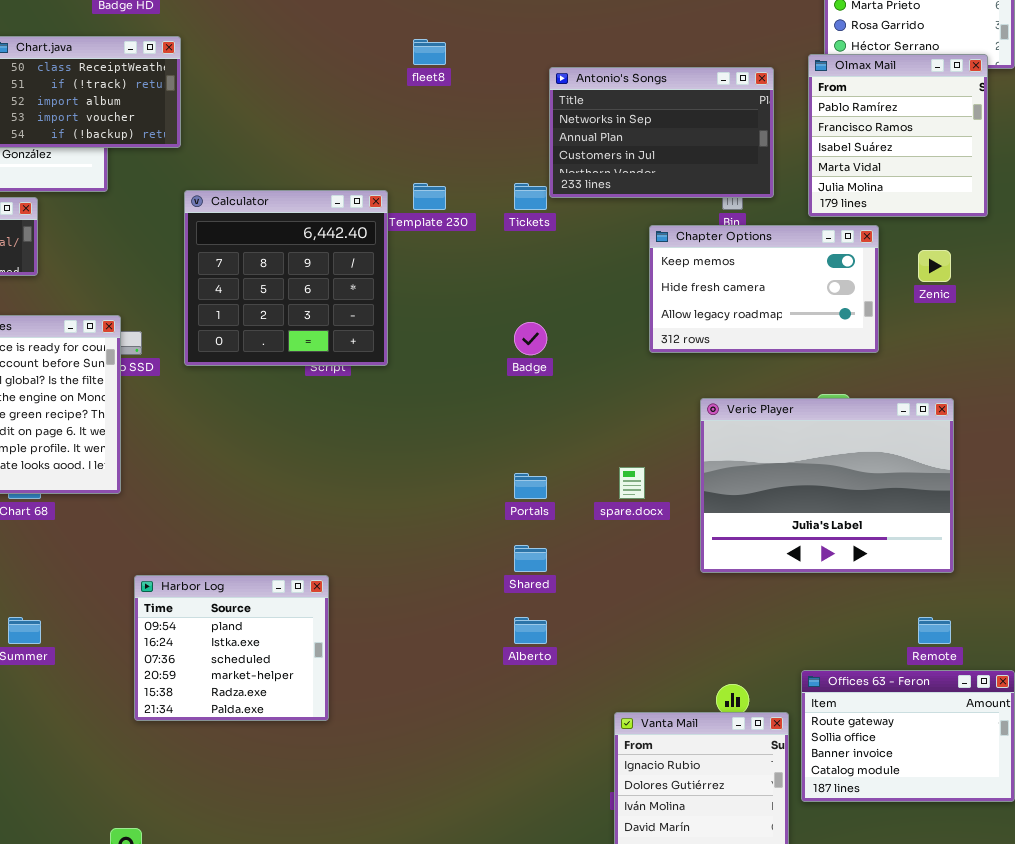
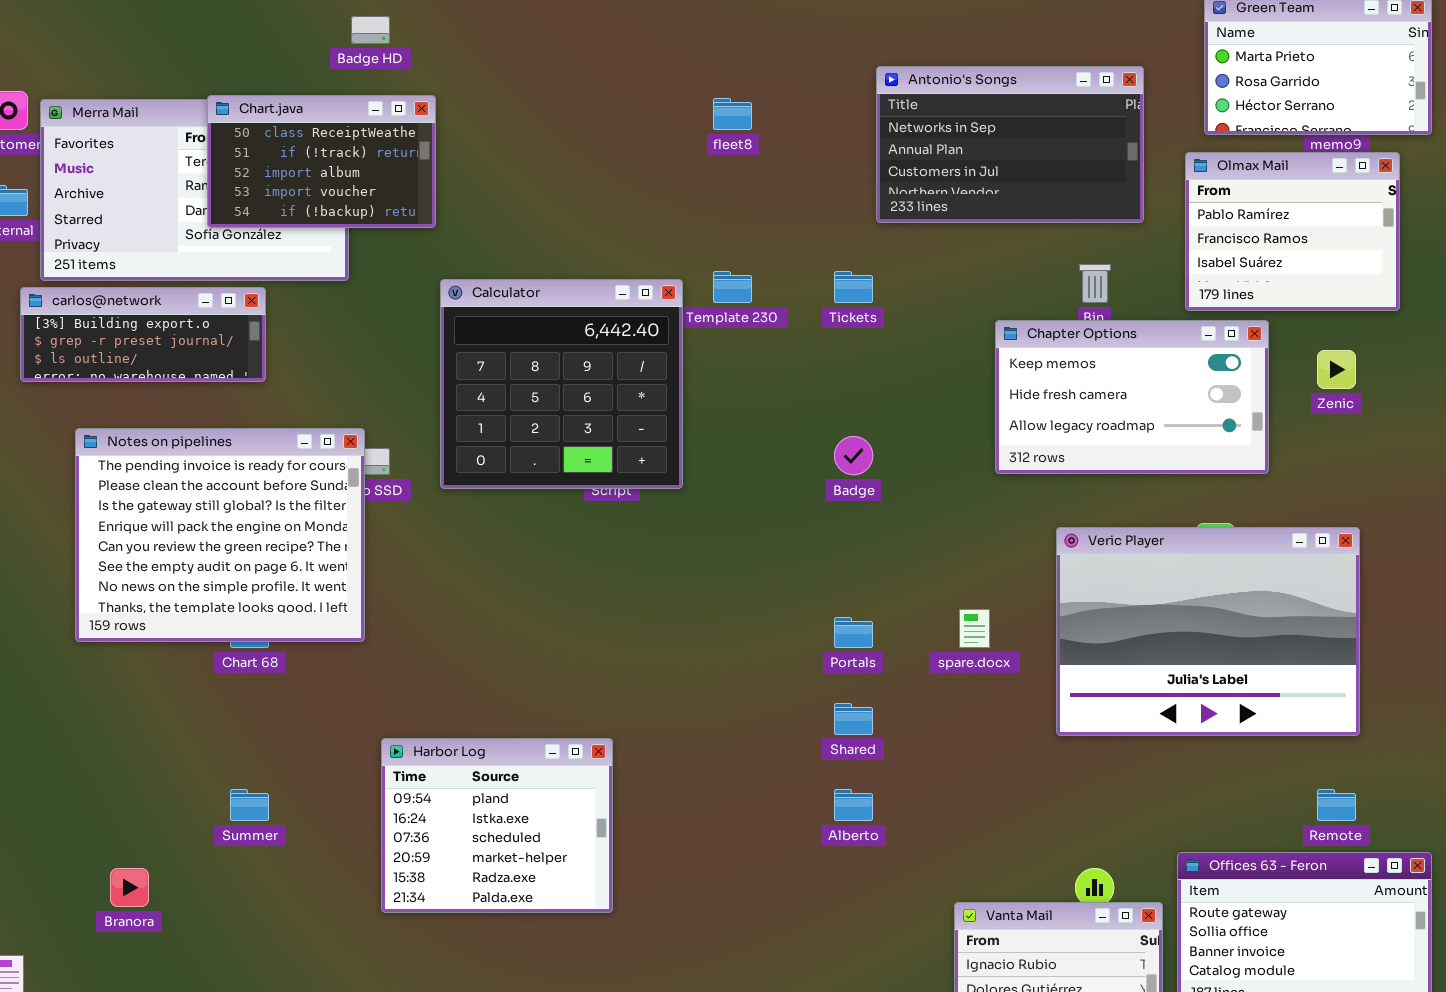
Olmax Mail: [808,54,988,217] -> [1185,152,1400,311], resized
Antonio's Songs: [549,67,774,198] -> [876,66,1144,223], moved

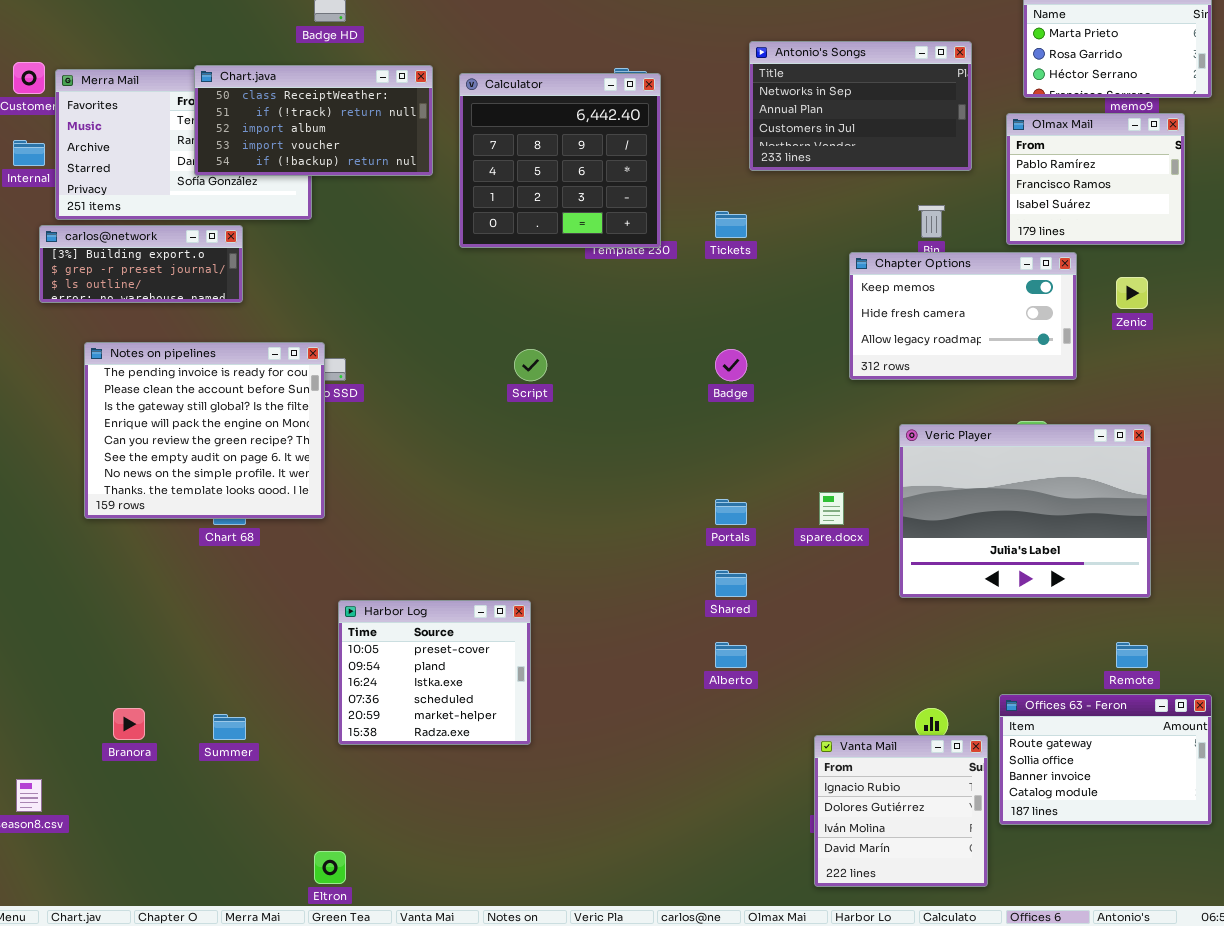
Chart.java: [207,95,436,228] -> [194,65,433,176], resized
Calculator: [440,279,683,489] -> [459,73,661,248], moved
Harbor Log: [381,738,613,913] -> [338,600,531,745], scrolled up 1 row
Summer: [230,789,269,821] -> [213,714,246,740], moved

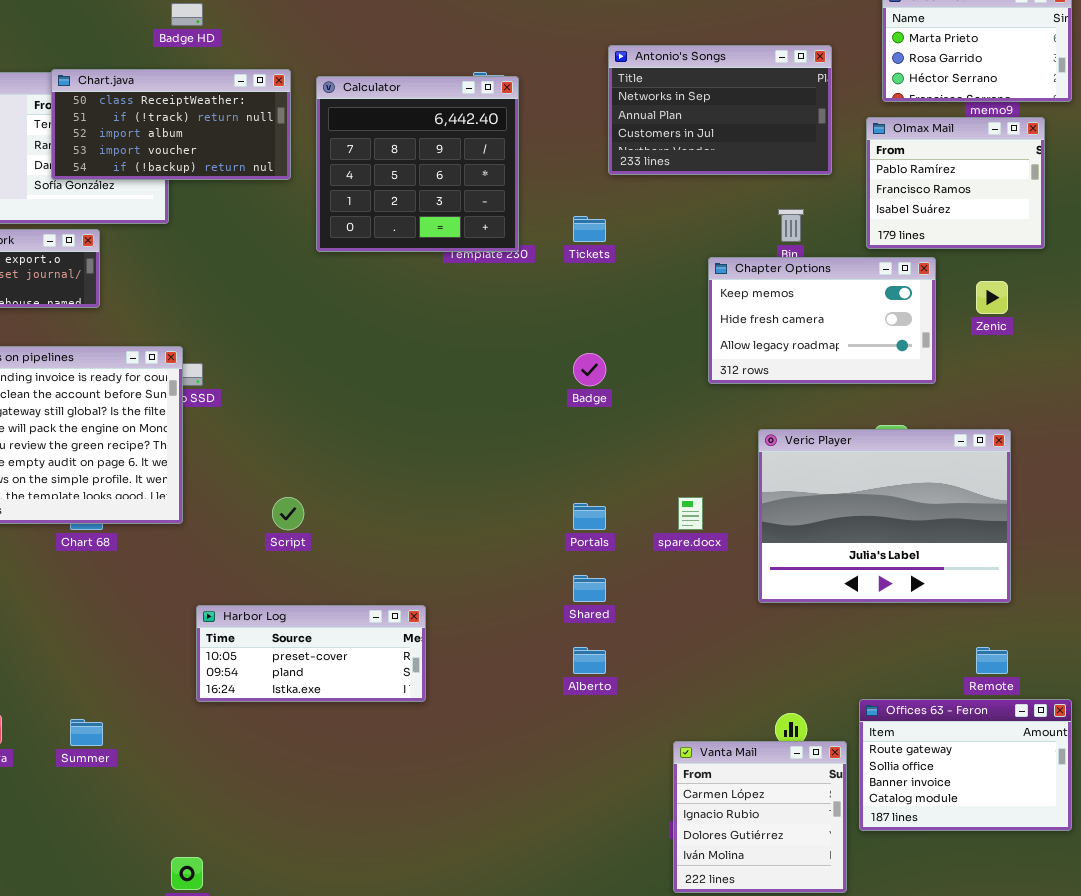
Script: [514,349,547,381] -> [272,497,304,530], moved
Harbor Log: [338,600,531,745] -> [196,605,426,702], resized
Vanta Mail: [814,735,988,887] -> [673,741,847,893], scrolled up 1 row

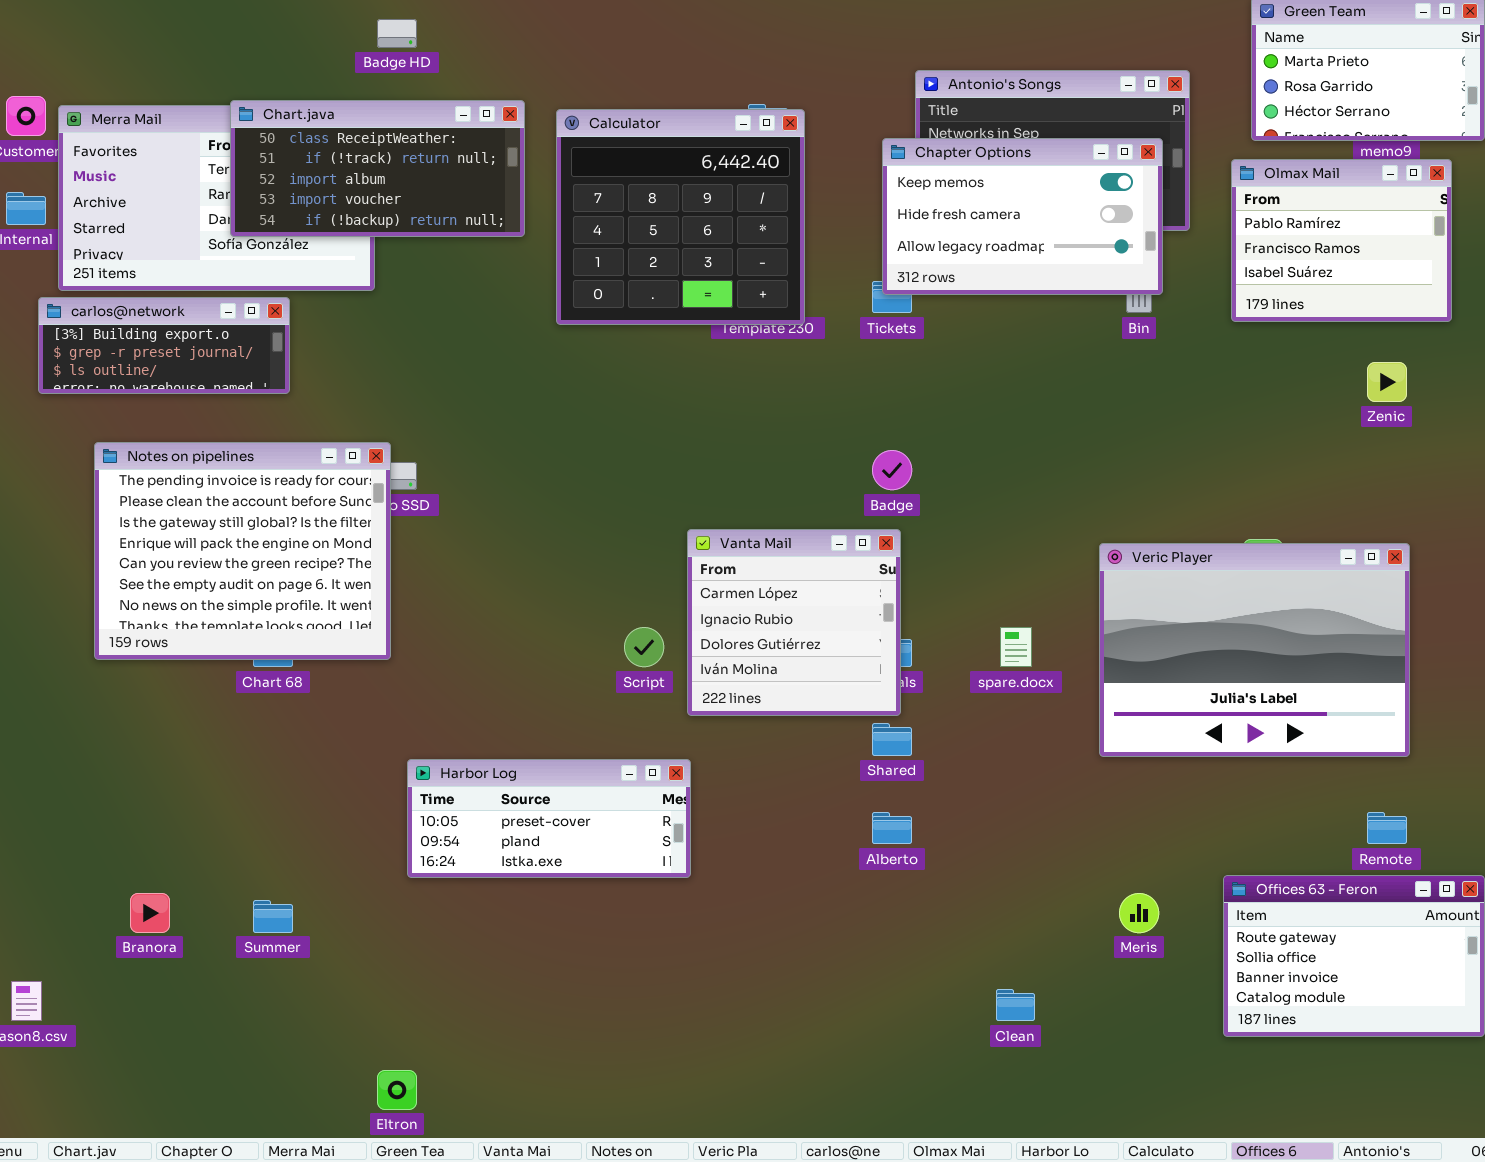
Chapter Options: [708,257,936,384] -> [882,138,1163,295], moved
Script: [272,497,304,530] -> [624,627,664,667], moved
Vanta Mail: [673,741,847,893] -> [687,529,901,716], moved

